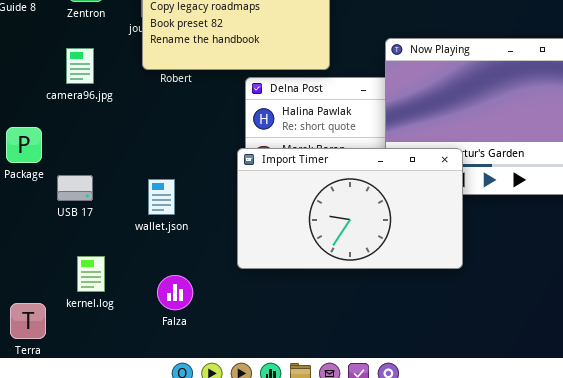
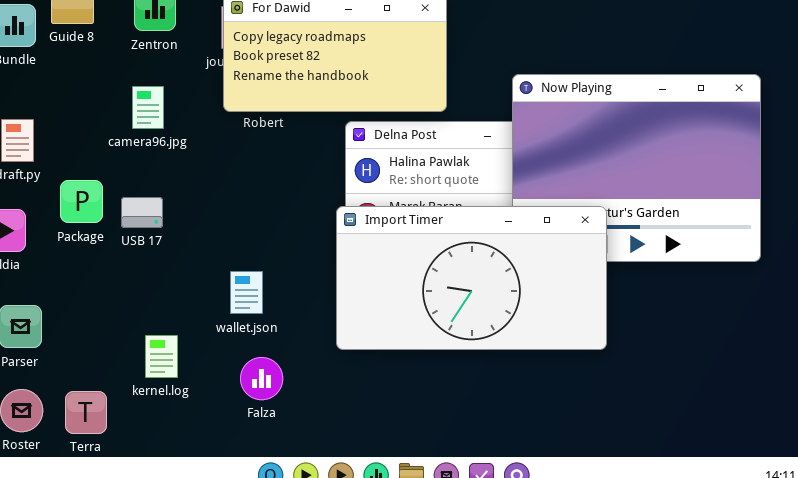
USB 17: [57,175,93,201] -> [121,197,163,228], moved
wallet.json: [148,179,175,215] -> [230,271,263,314], moved

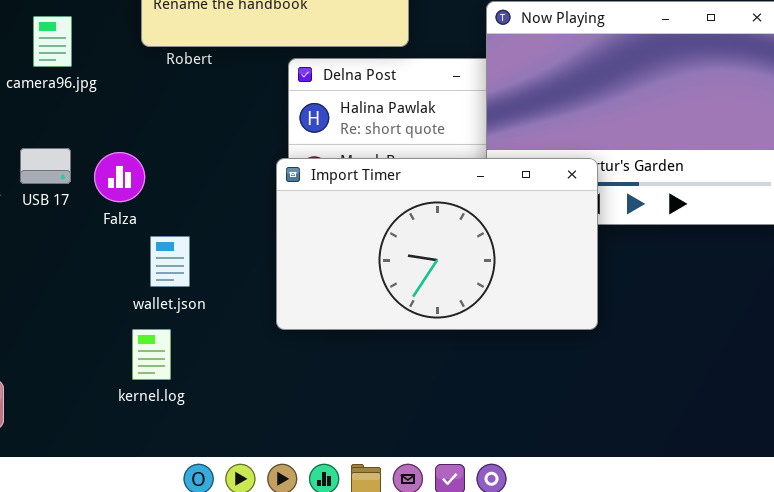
kernel.log: [145,335,178,378] -> [132,329,171,380], moved
Falza: [240,357,283,400] -> [94,152,145,202], moved

